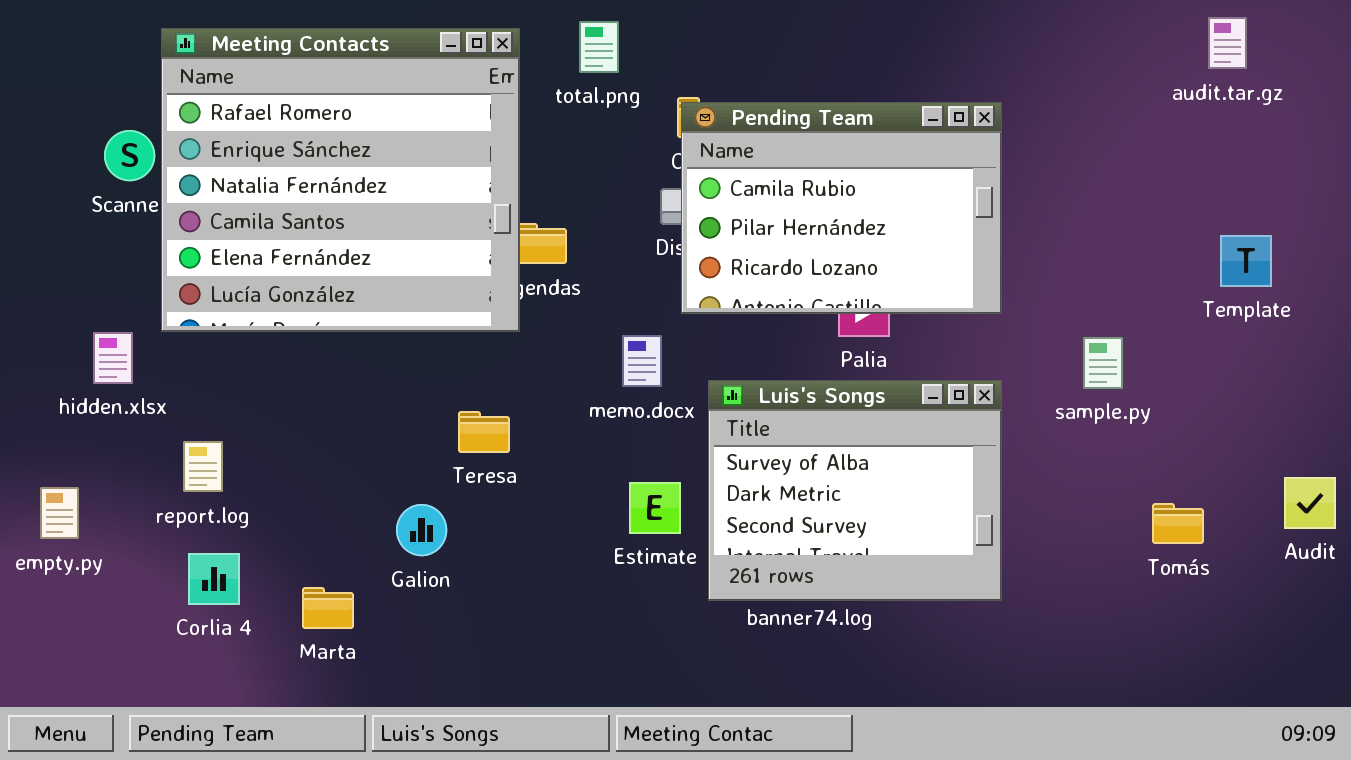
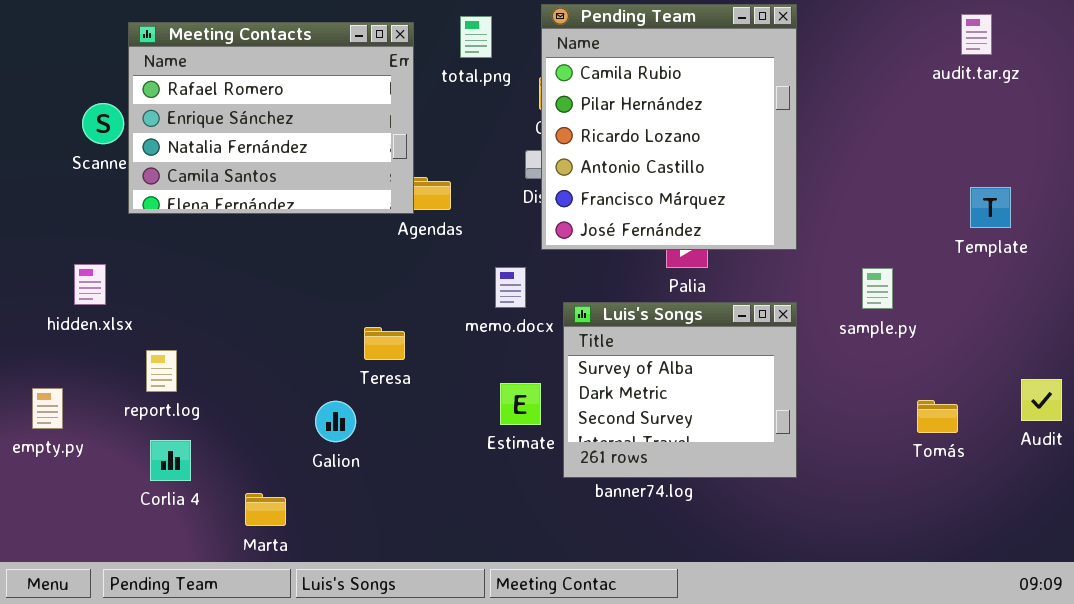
Meeting Contacts: [161,28,520,332] -> [128,22,414,214], resized
Pending Team: [681,102,1002,314] -> [541,4,797,250], resized
Marta: [302,587,354,629] -> [245,493,286,526], moved

